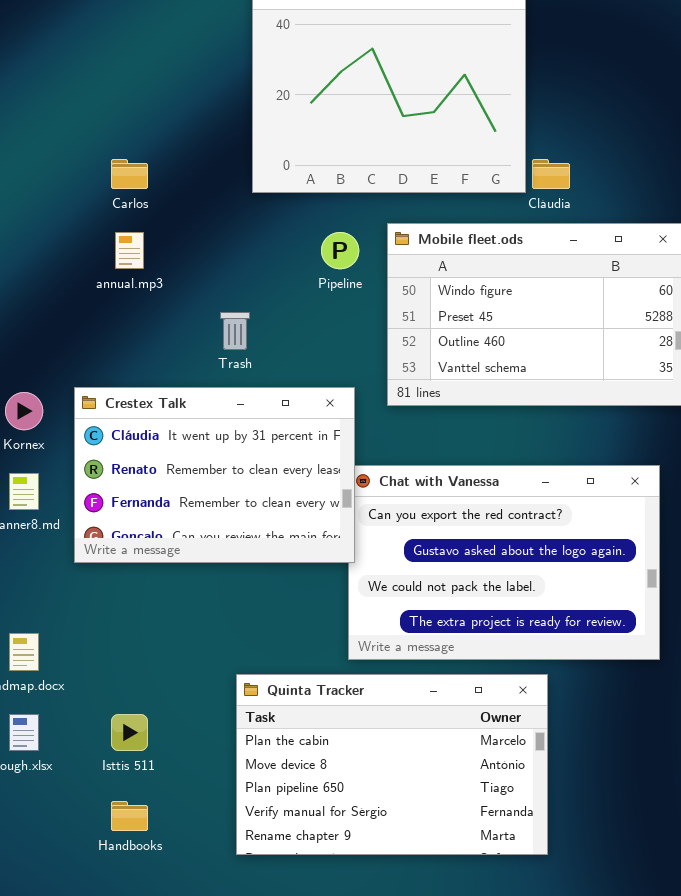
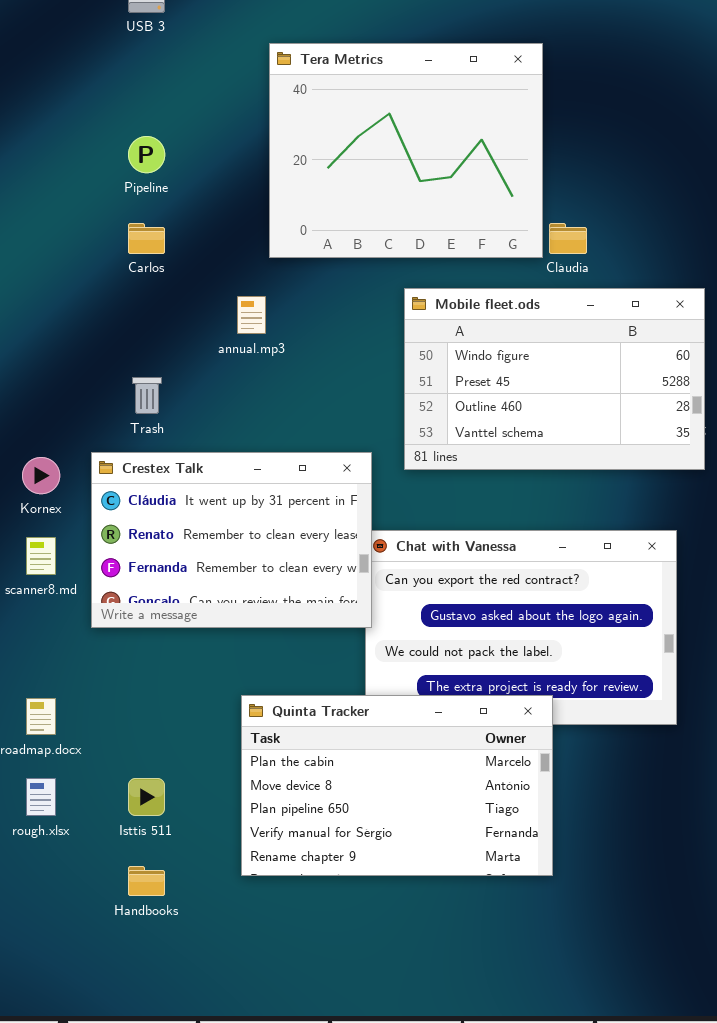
annual.mp3: [115,232,144,269] -> [237,296,266,334], moved
Pipeline: [321,232,359,269] -> [128,136,165,173], moved
Trash: [220,312,250,350] -> [132,377,162,414], moved
Quinta Tracker: [236,674,548,855] -> [241,695,553,876], moved

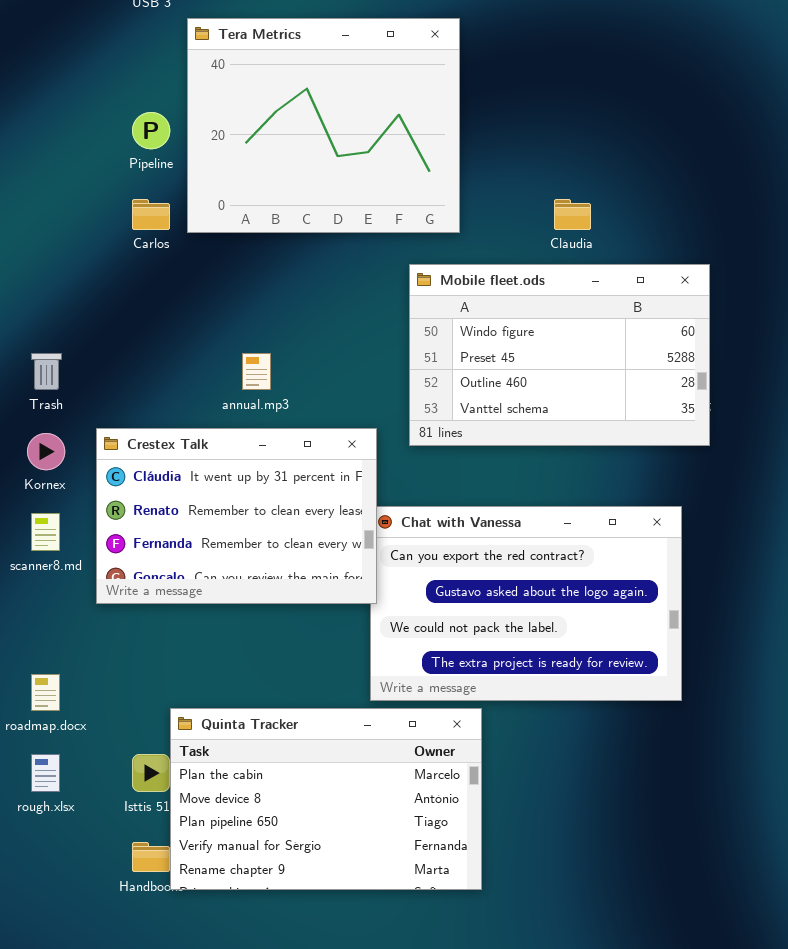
Tera Metrics: [269,43,543,258] -> [187,18,460,233], moved
annual.mp3: [237,296,266,334] -> [242,353,271,390], moved
Trash: [132,377,162,414] -> [31,353,62,390], moved
Quinta Tracker: [241,695,553,876] -> [170,708,482,890], moved

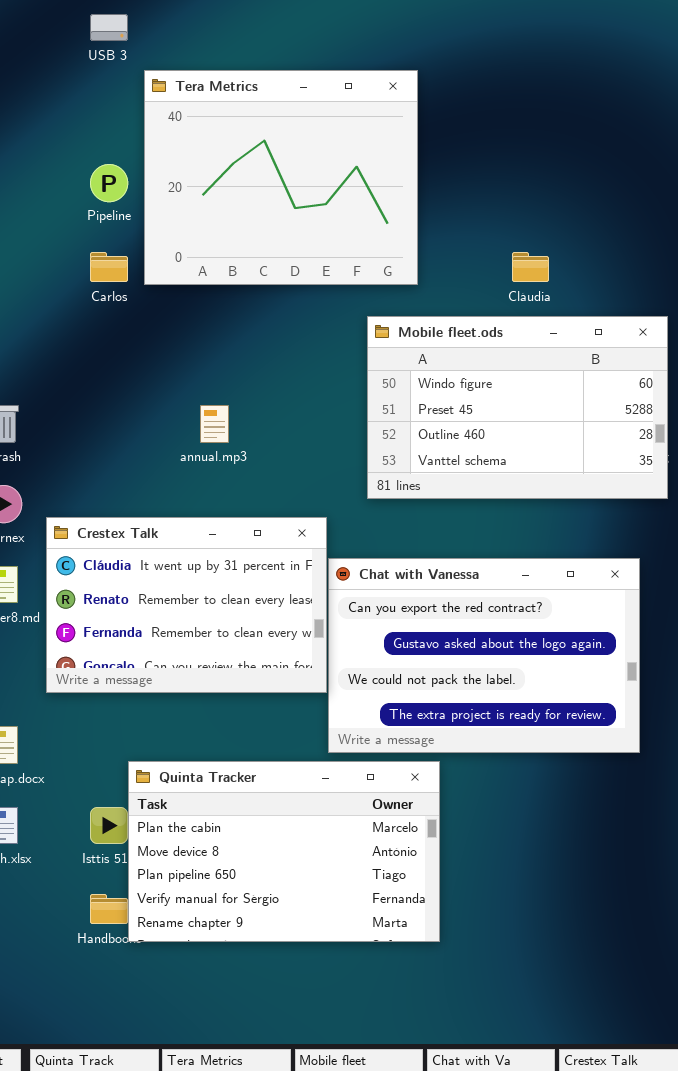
Crestex Talk: [96,428,377,604] -> [46,517,327,693], moved

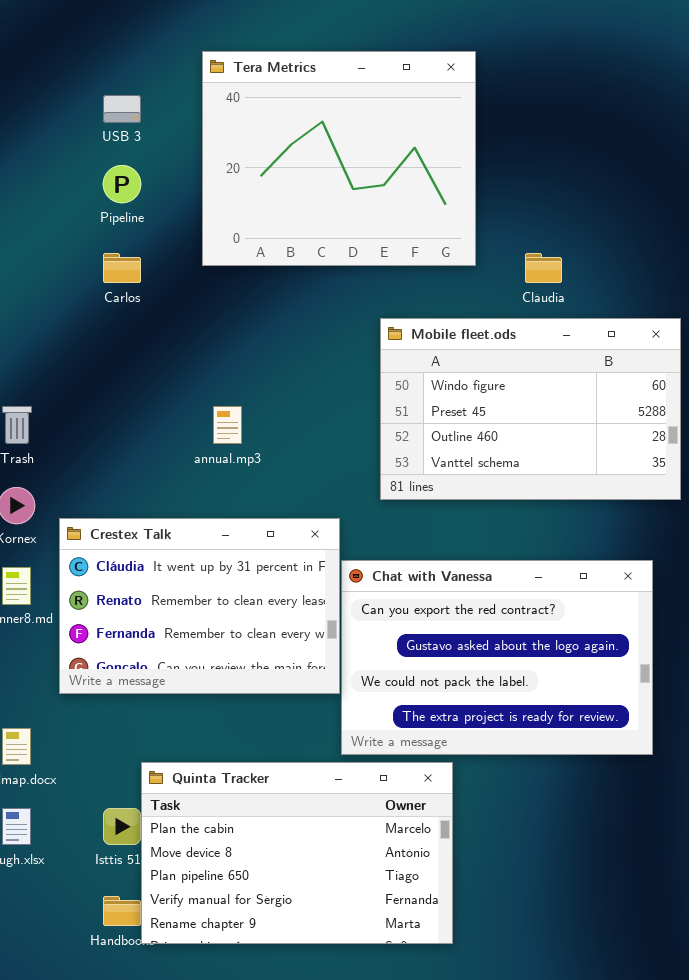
USB 3: [90,14,128,41] -> [103,95,141,123], moved
Tera Metrics: [144,70,418,285] -> [202,51,476,266], moved

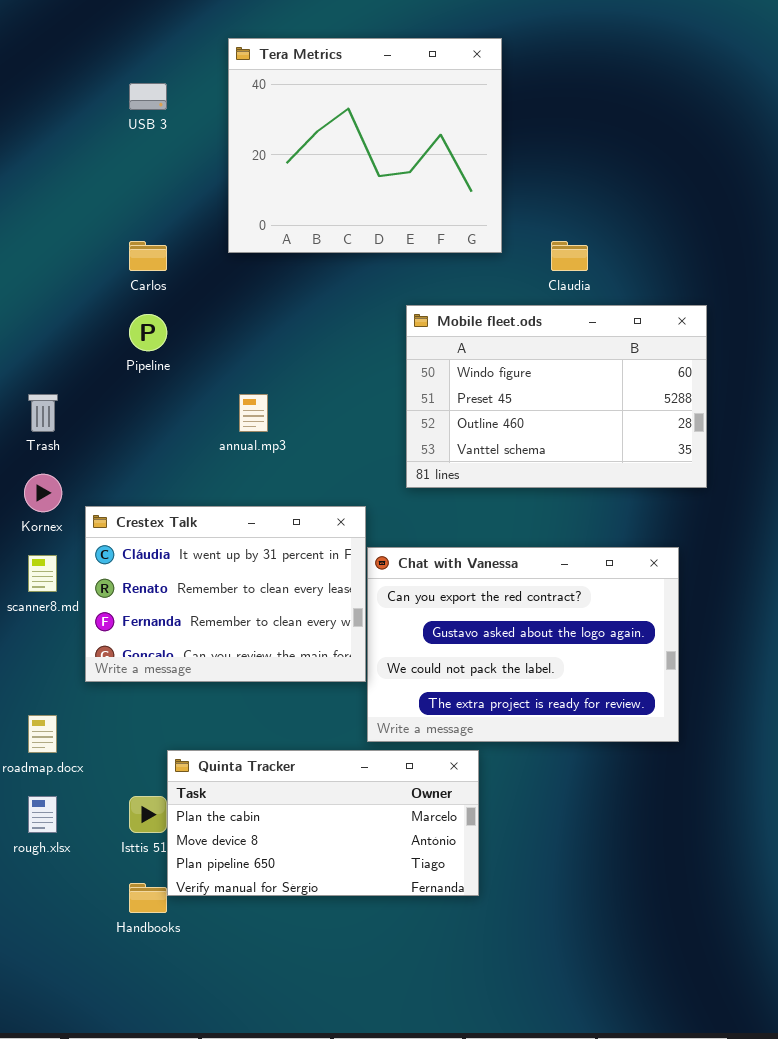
Pipeline: [103,165,141,203] -> [129,314,167,351], moved
Quinta Tracker: [141,762,453,944] -> [167,750,479,896], resized

